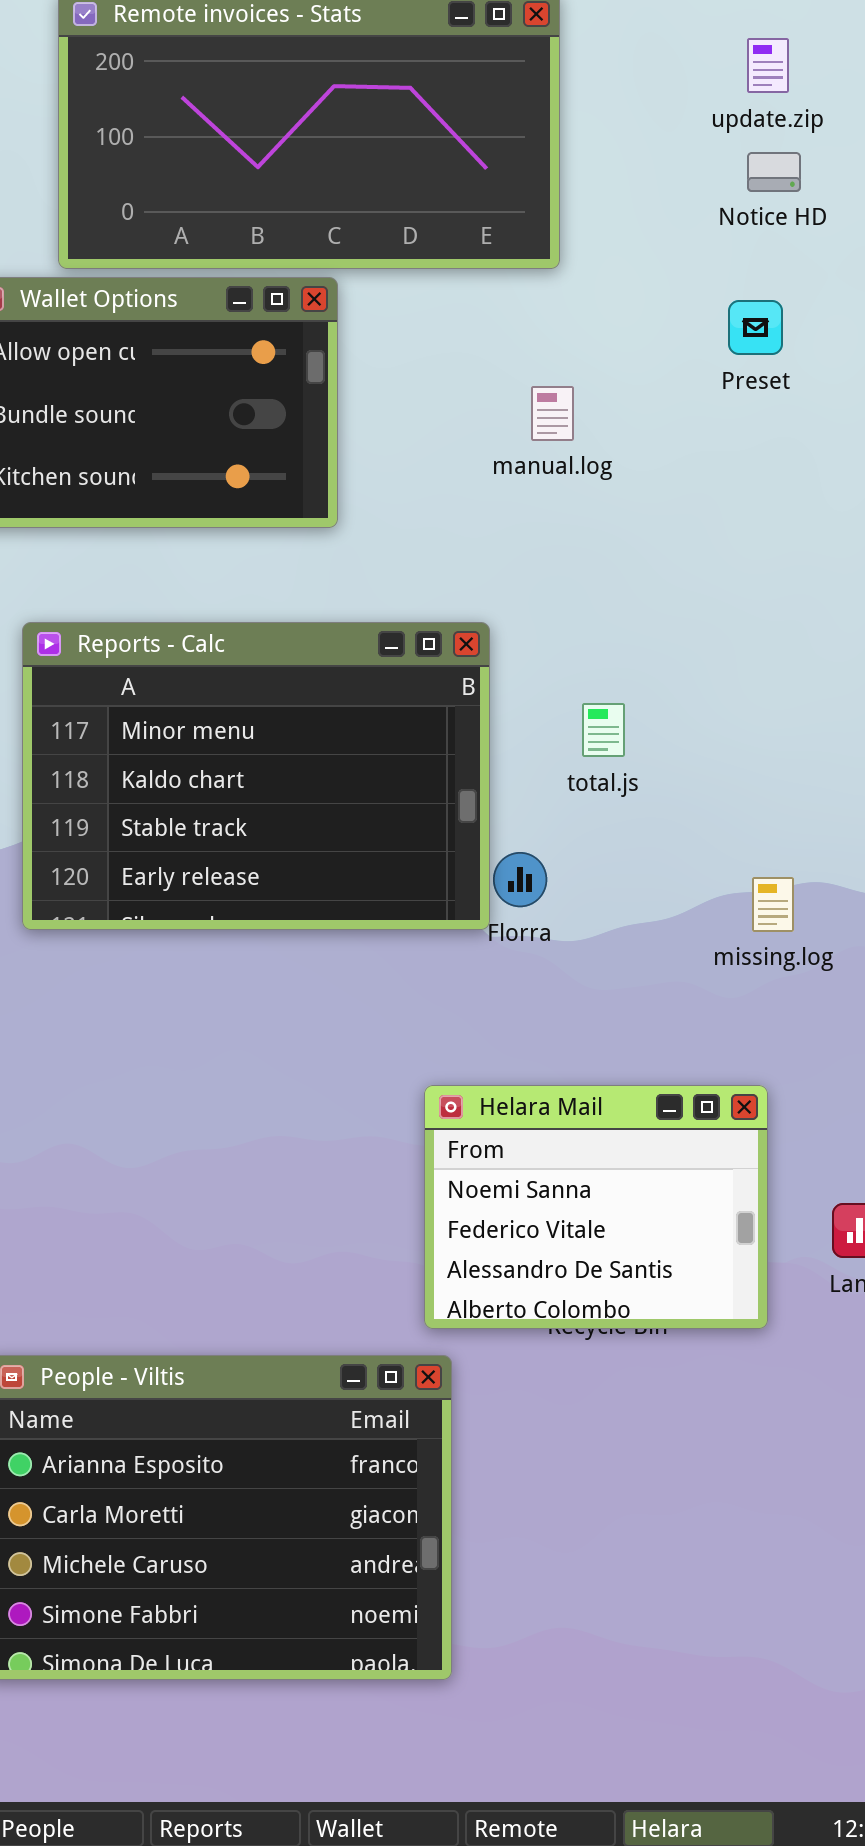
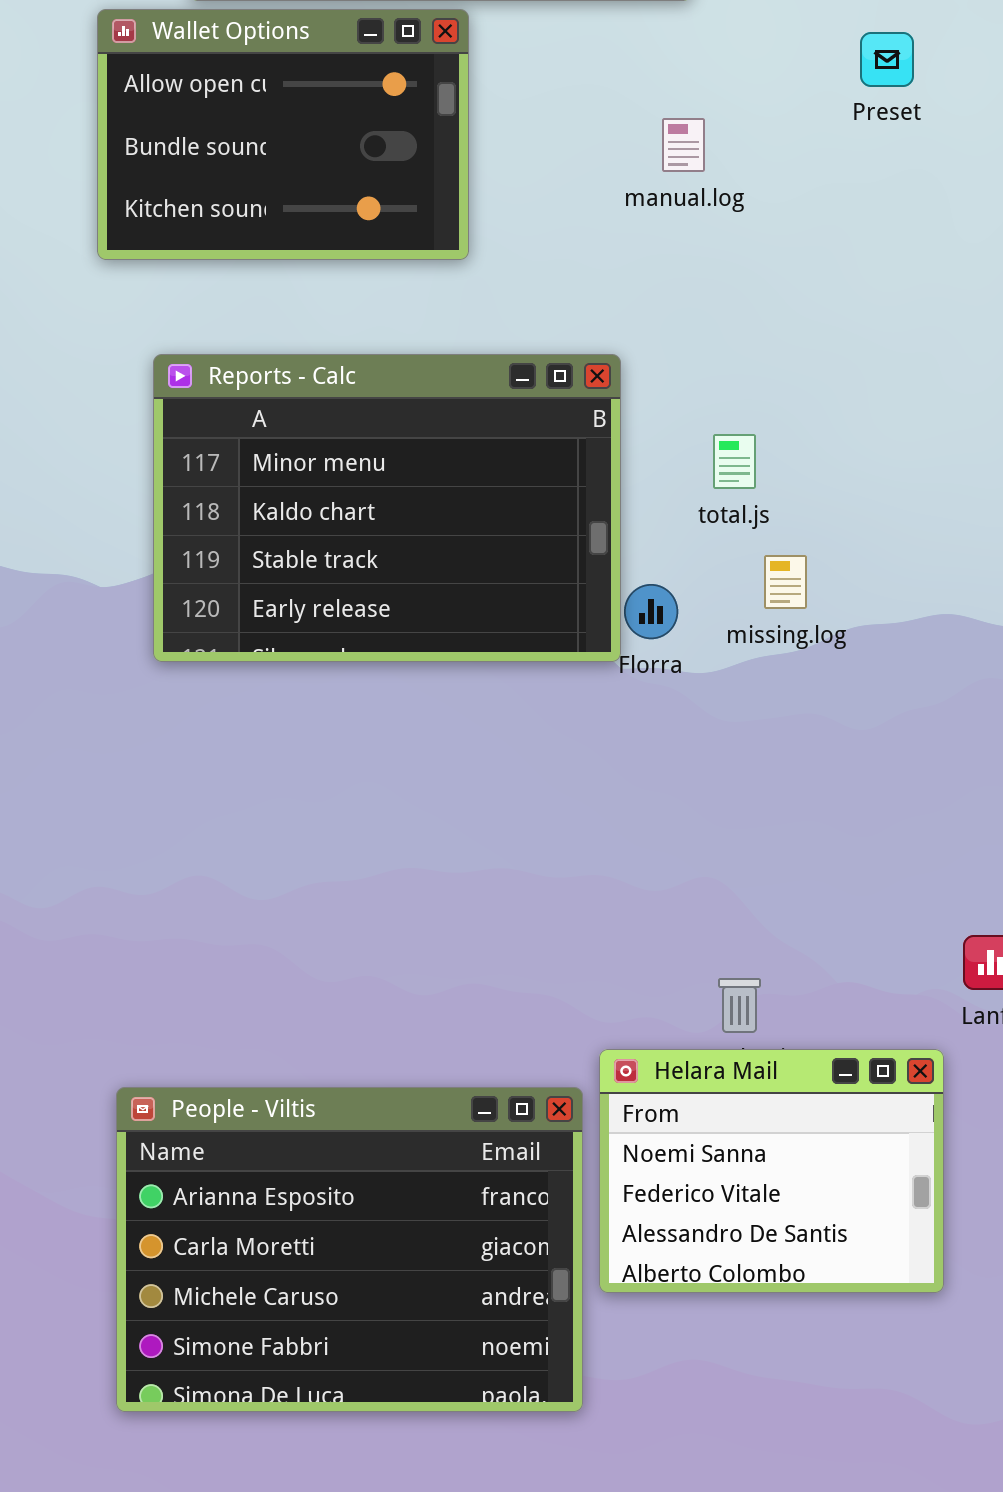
missing.log: [752,877,794,932] -> [764,555,807,609], moved
Helara Mail: [424,1085,768,1329] -> [599,1049,944,1293], moved

